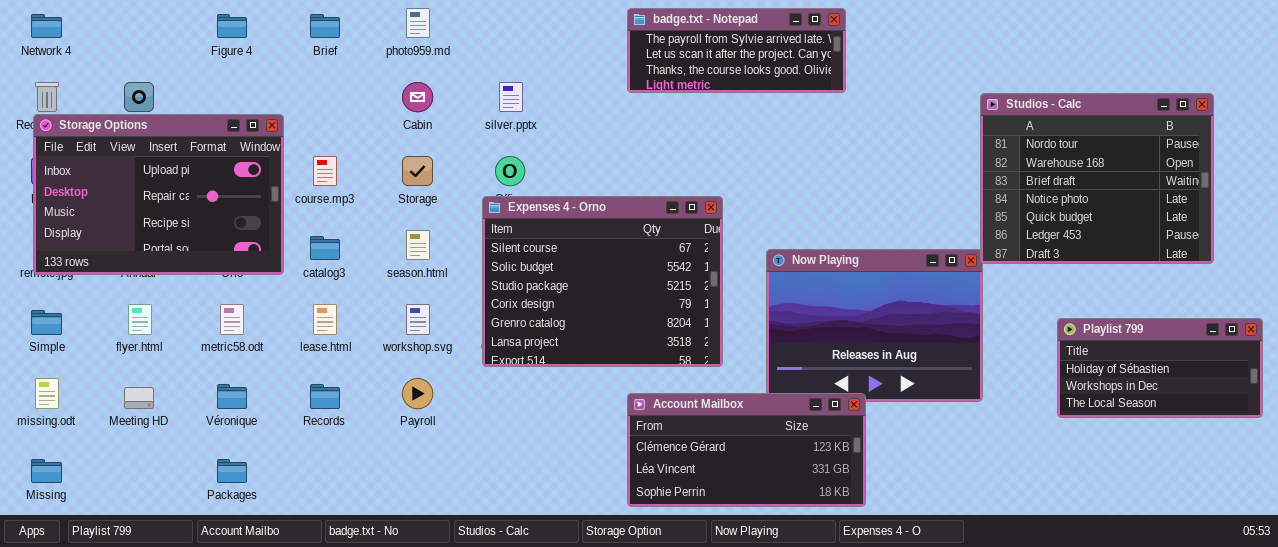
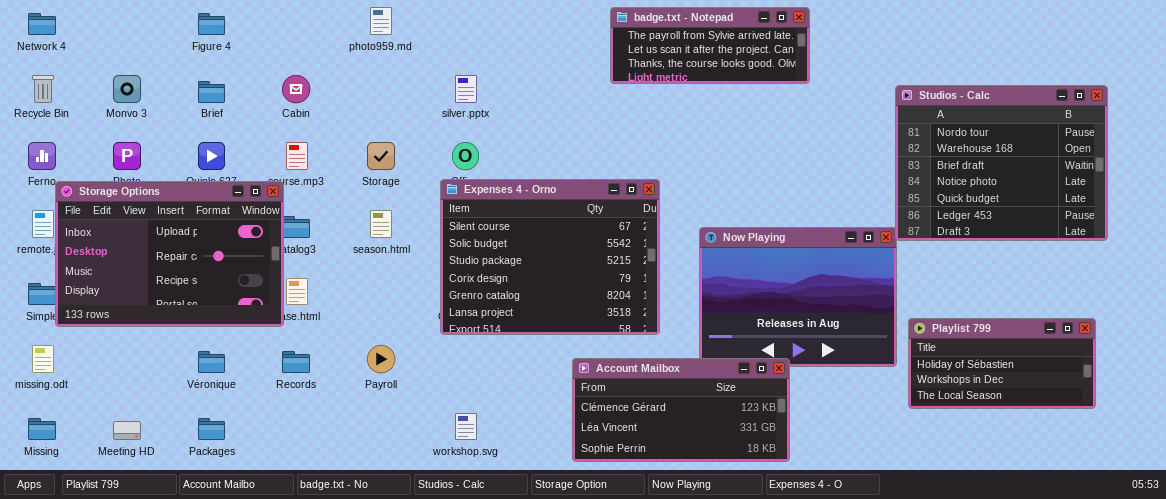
badge.txt - Notepad: [627,8,846,93] -> [610,7,810,84], moved
Brief: [310,14,340,38] -> [198,81,225,103], moved
Cabin: [402,82,433,112] -> [282,75,310,103], moved
Storage Options: [33,114,284,275] -> [55,181,284,327], moved
workshop.svg: [406,304,430,335] -> [455,413,477,440], moved
Playlist 799: [1057,318,1263,418] -> [908,318,1096,409], moved
Meeting HD: [124,387,154,409] -> [113,421,141,440], moved

